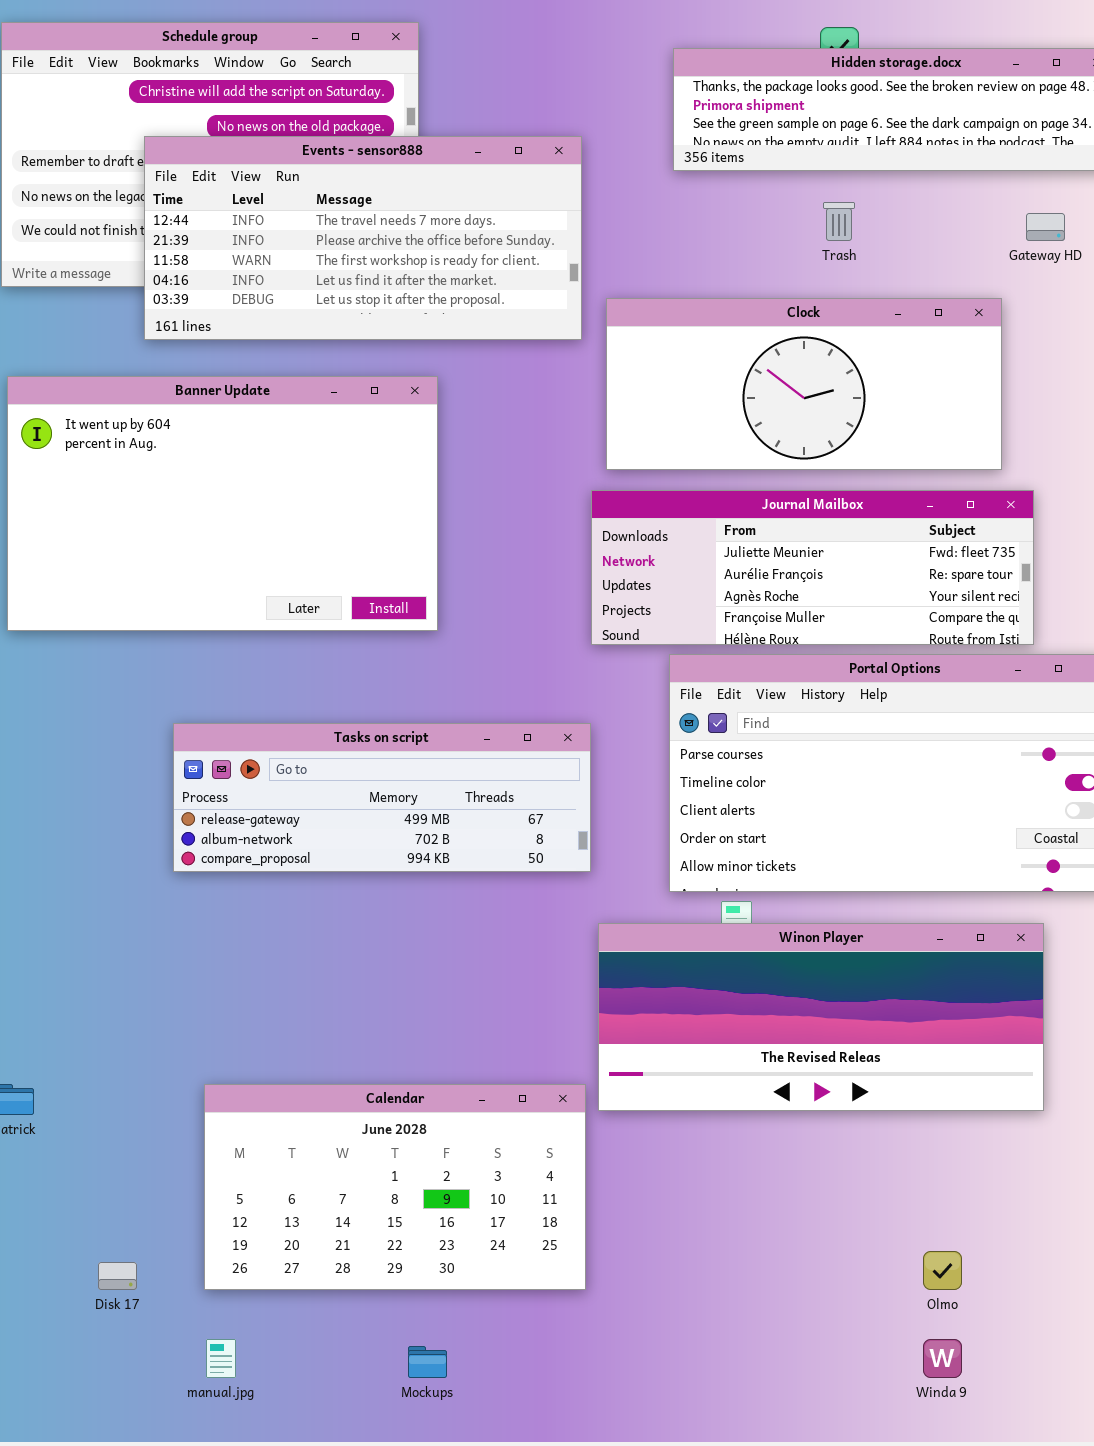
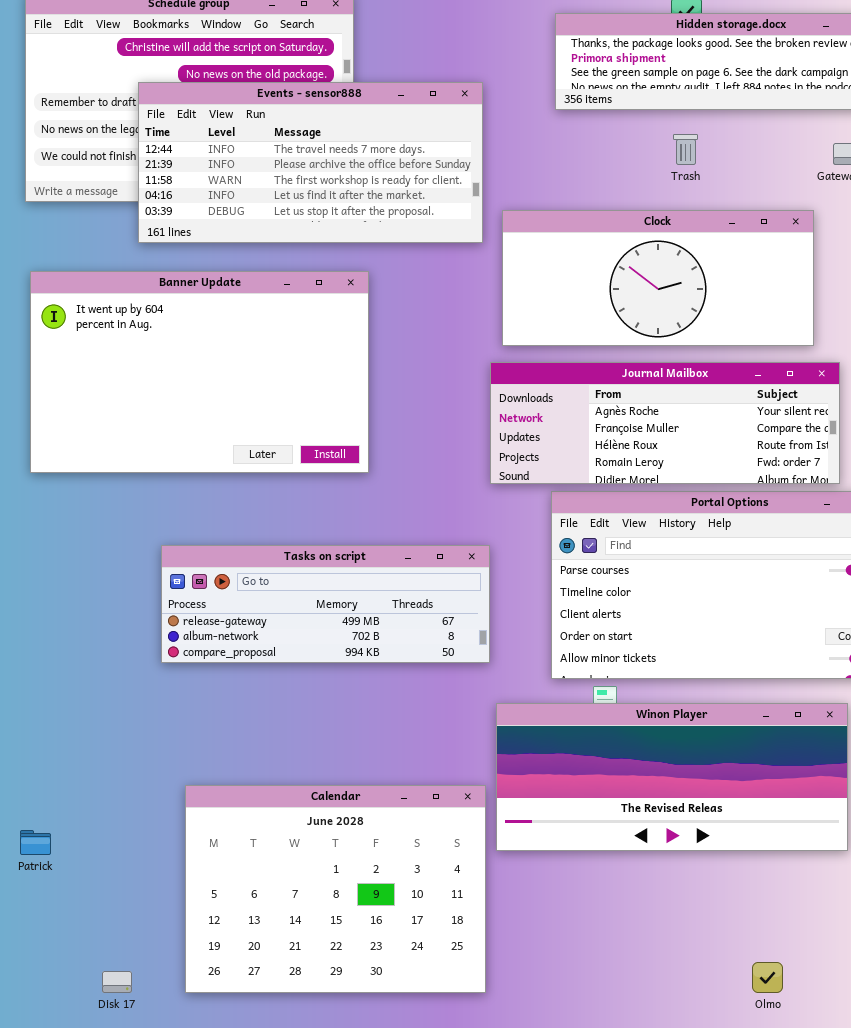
Journal Mailbox: [591,490,1034,645] -> [490,362,840,484], scrolled down 2 rows
Calendar: [204,1084,586,1290] -> [185,785,486,993], resized

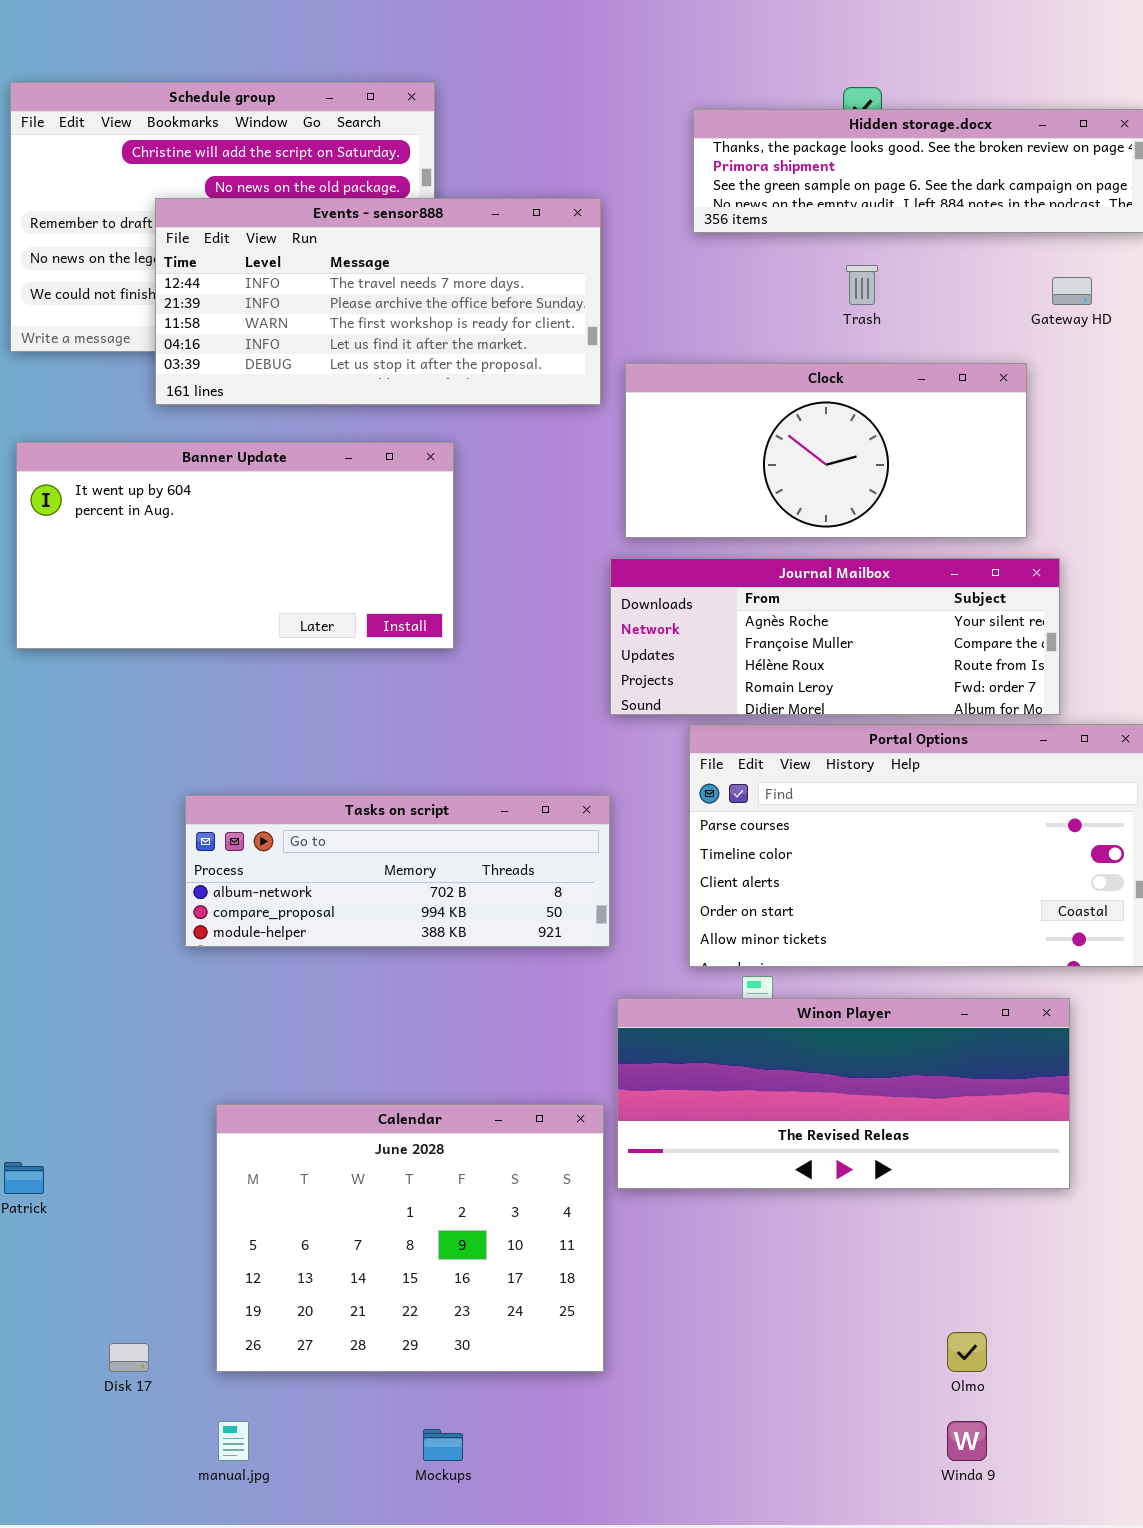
Banner Update: [30,271,369,473] -> [16,442,454,649], resized
Tasks on script: [161,545,490,663] -> [185,795,610,947], scrolled down 1 row

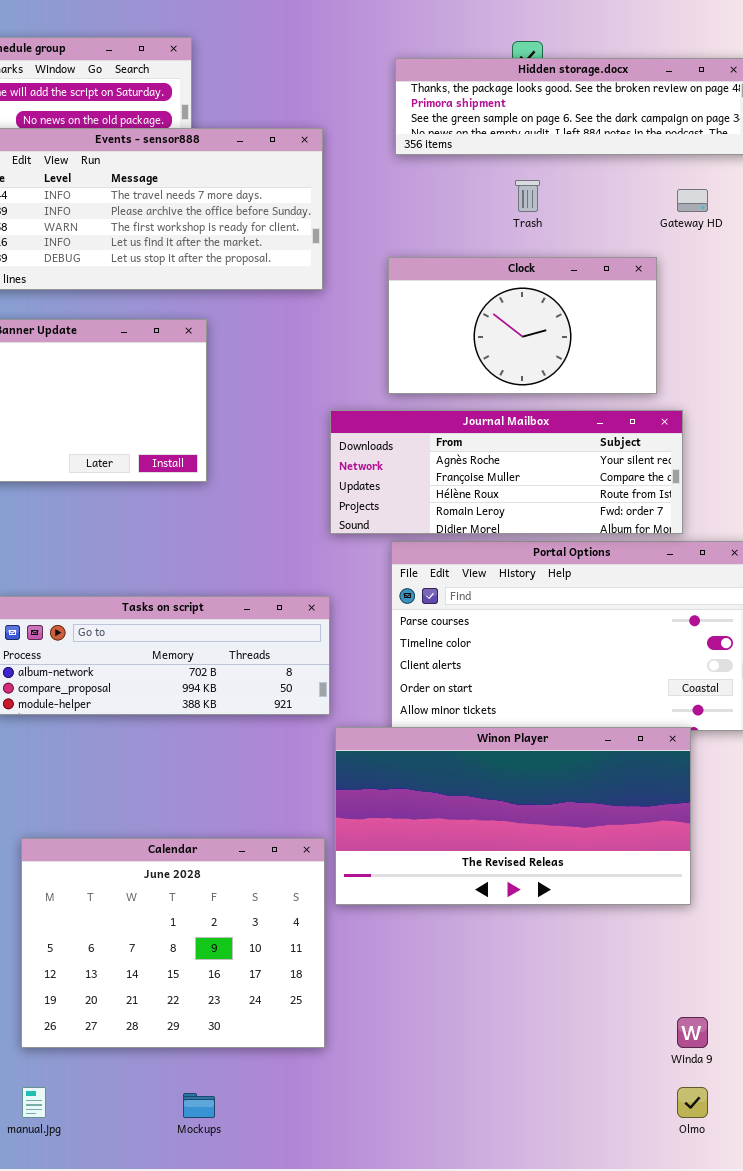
Clock: [625,363,1027,538] -> [388,257,657,394], resized
Winon Player: [617,998,1070,1189] -> [335,727,691,905], resized
Olmo: [947,1332,987,1372] -> [677,1087,708,1118], moved
Winda 9: [947,1421,987,1461] -> [677,1017,708,1048], moved

